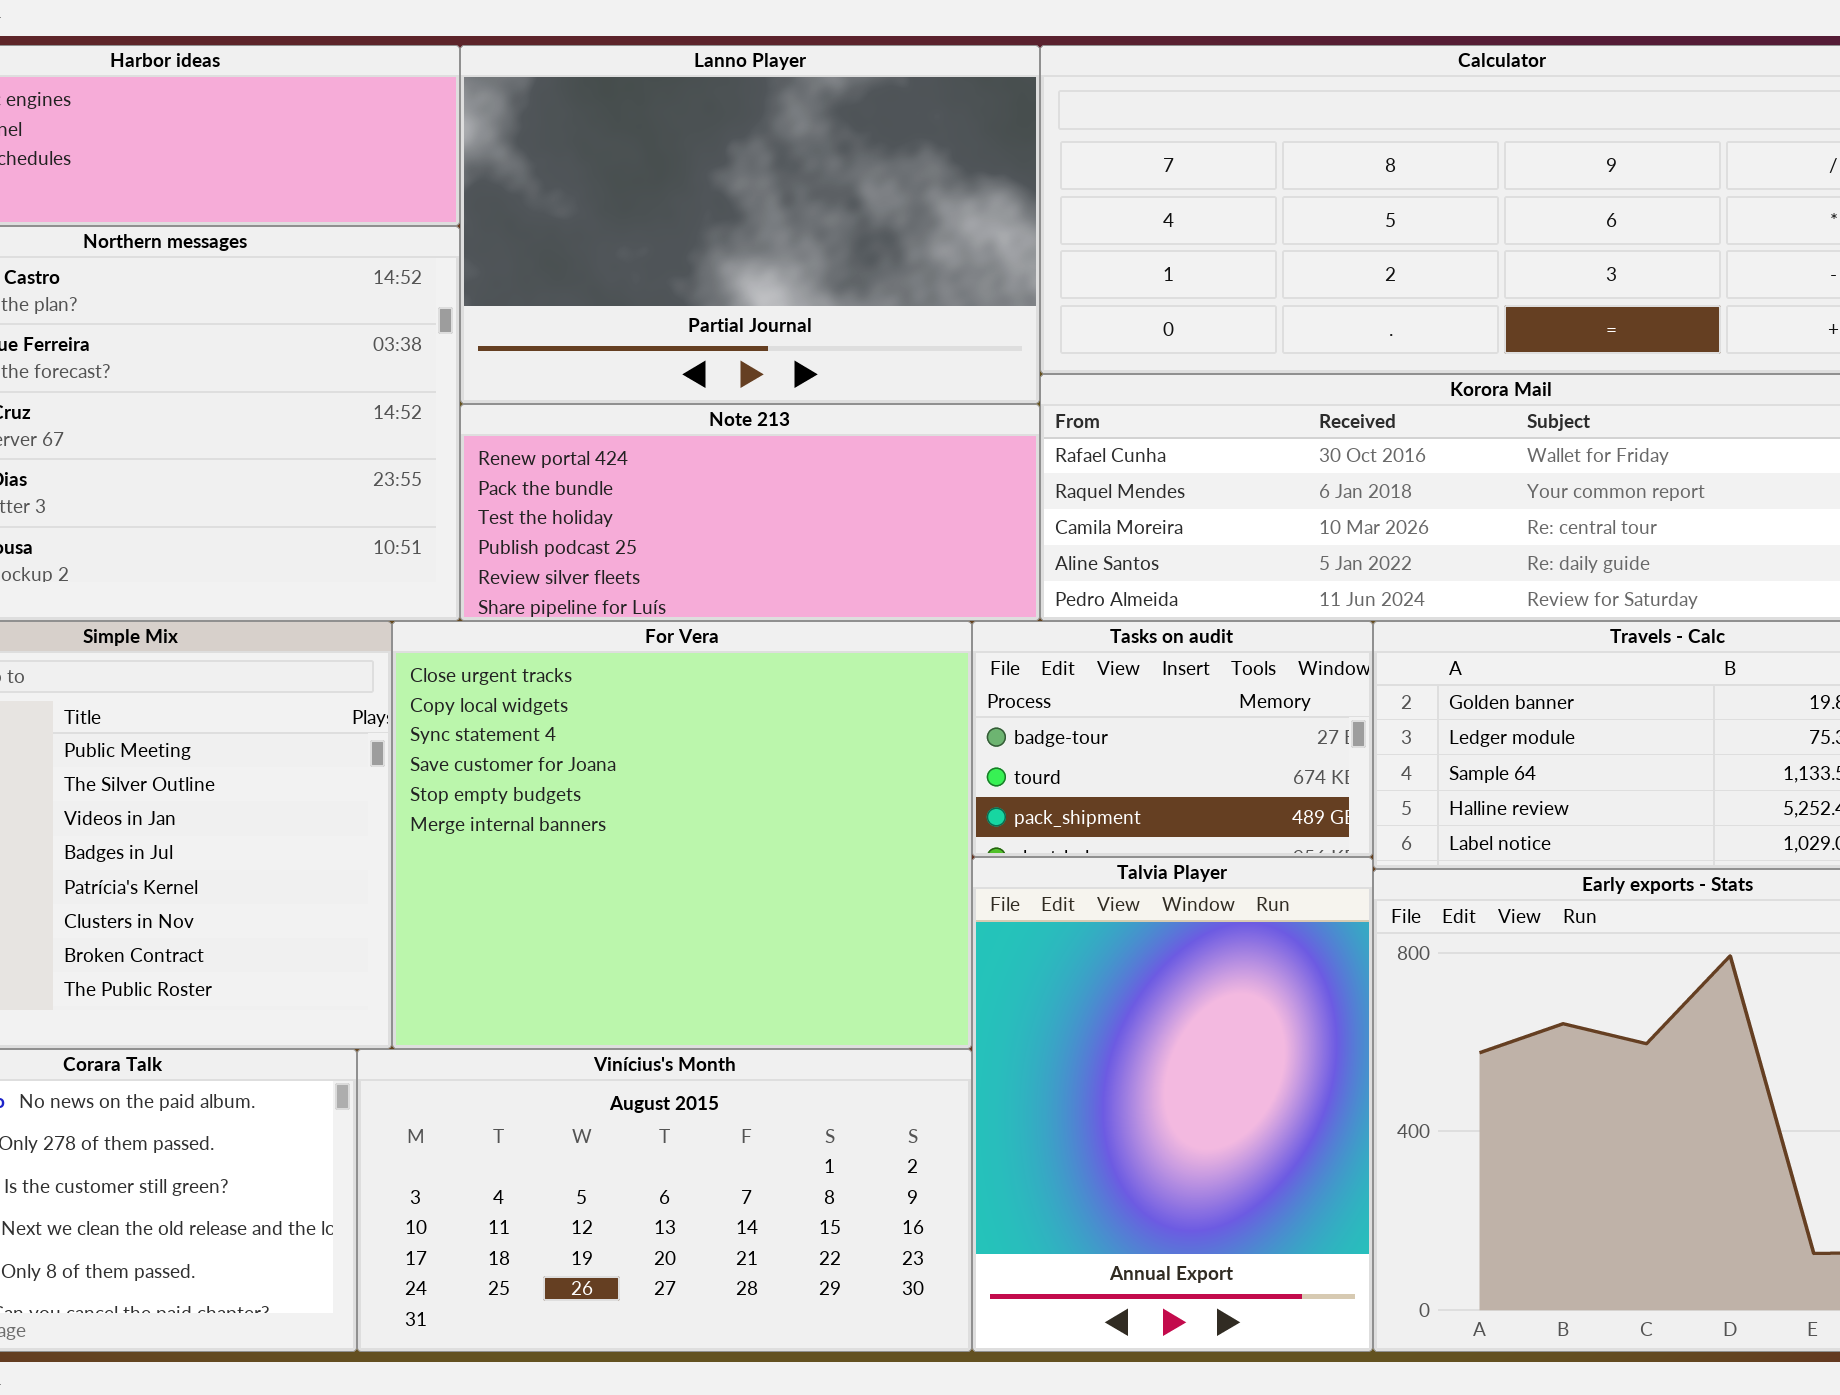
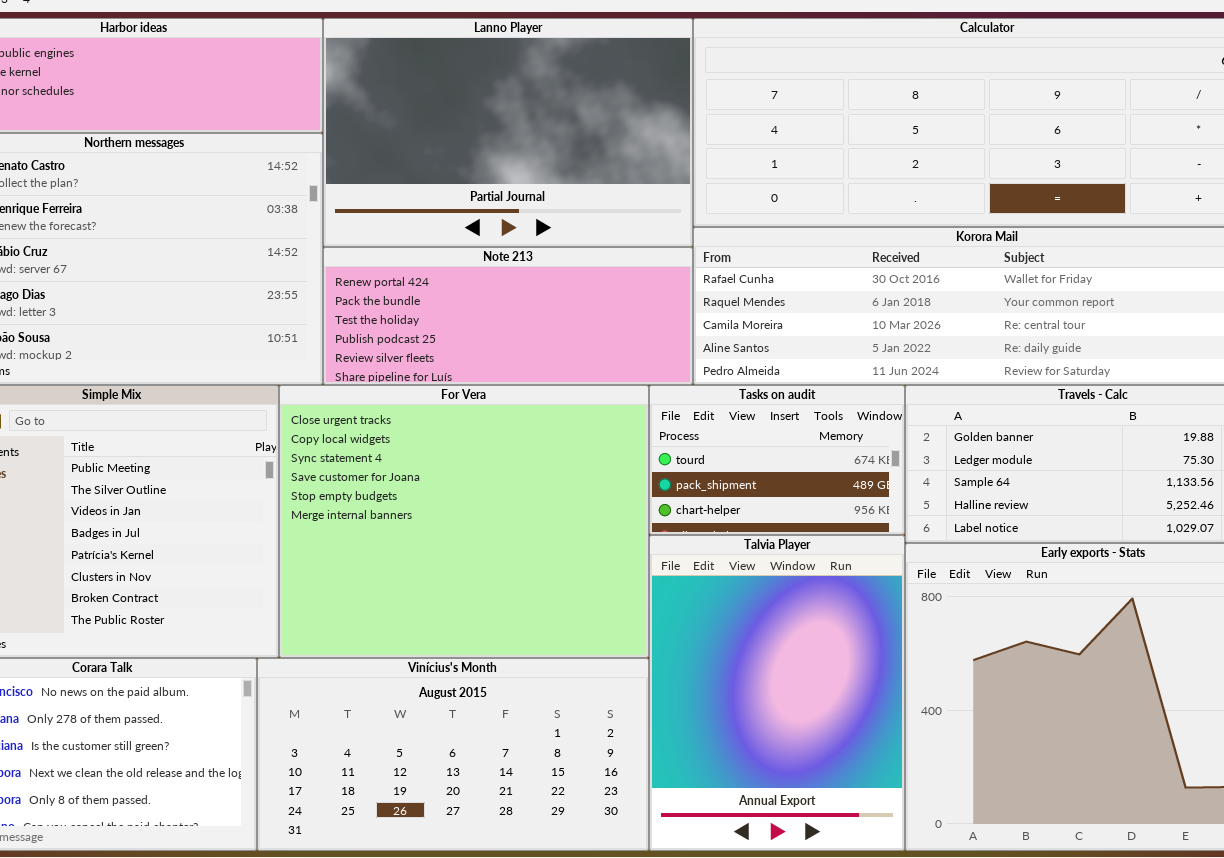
Tasks on audit: [972,621,1373,857] -> [649,385,905,535], scrolled down 1 row

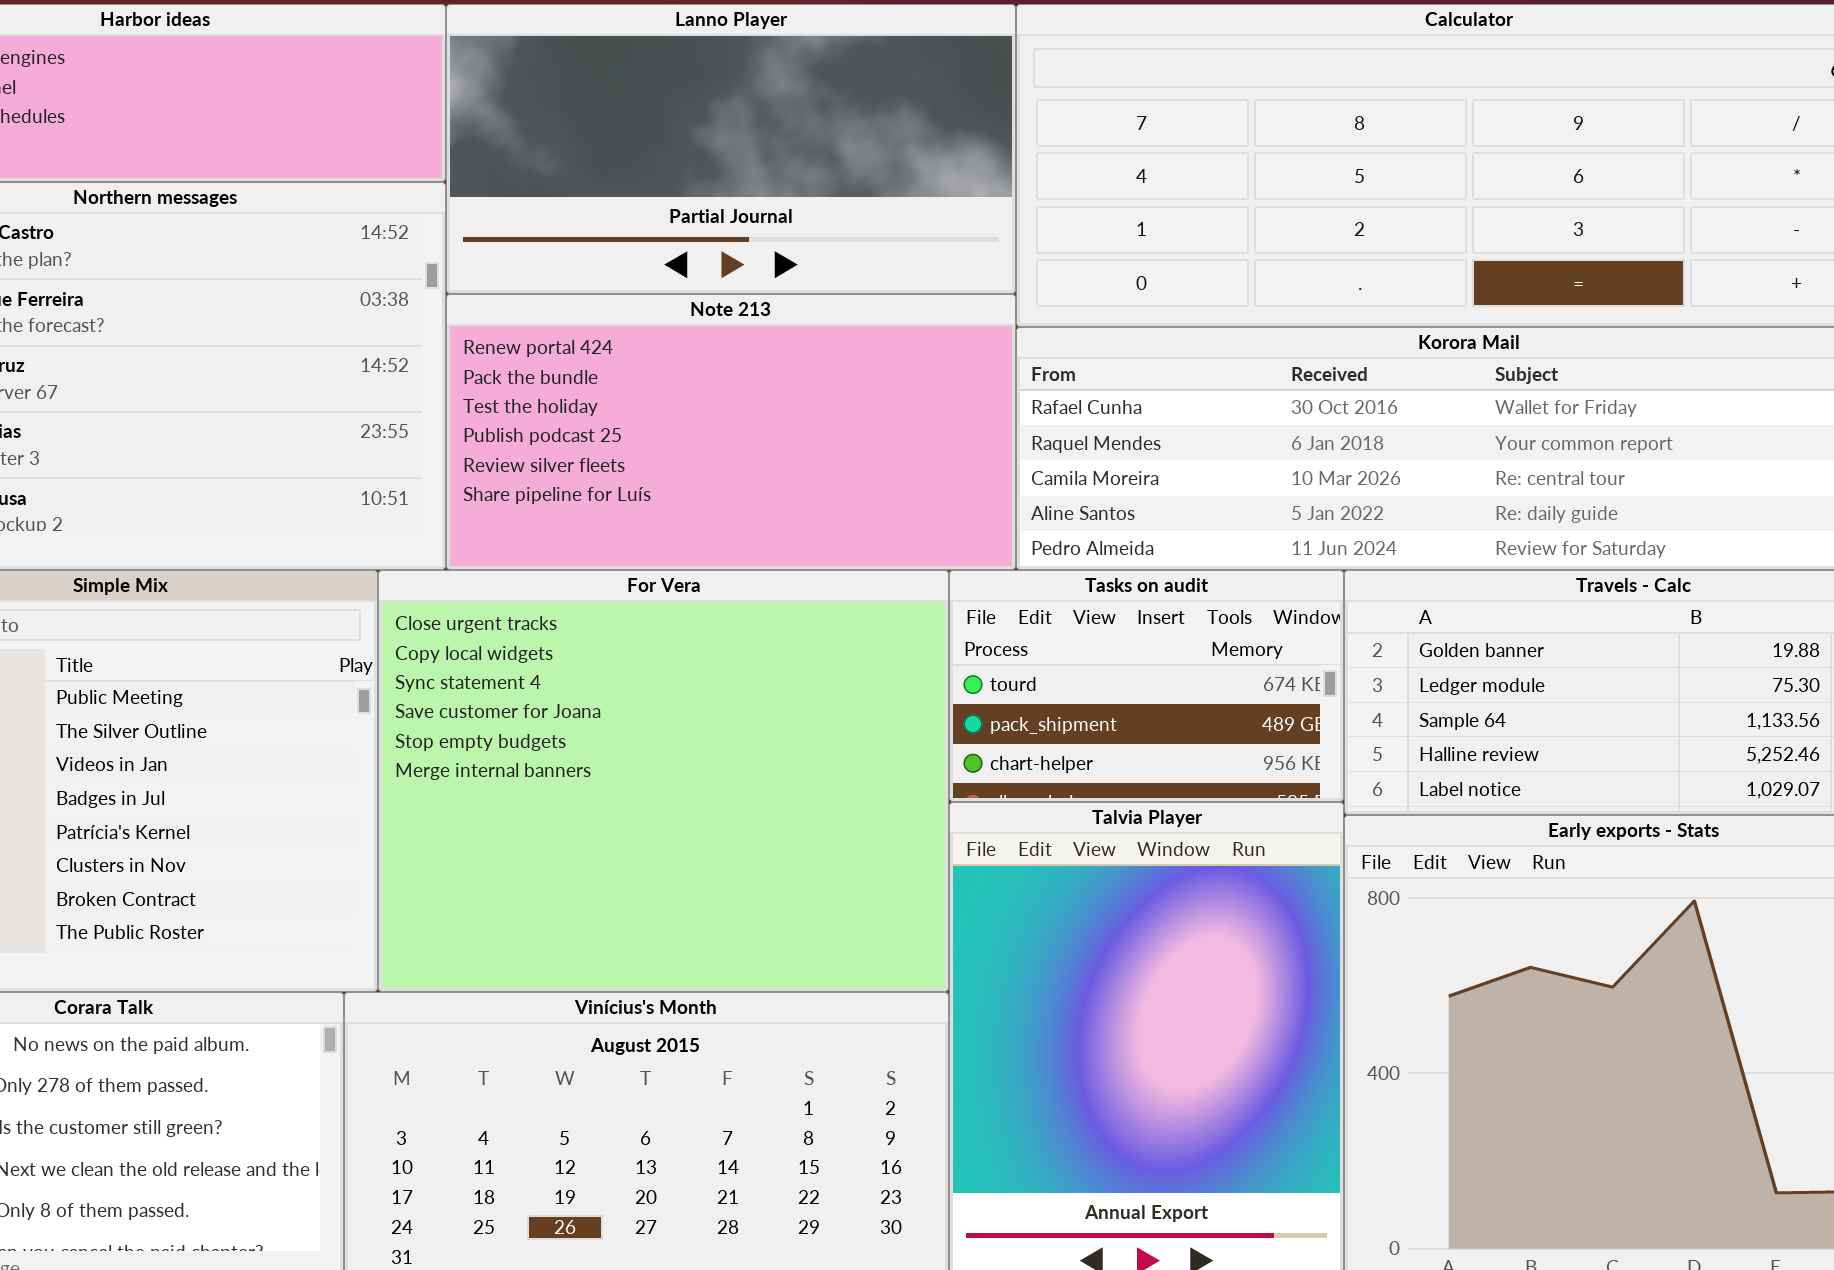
Lanno Player: [323,18,693,247] -> [446,4,1016,294], resized
Note 213: [323,247,693,385] -> [446,294,1016,570], resized

